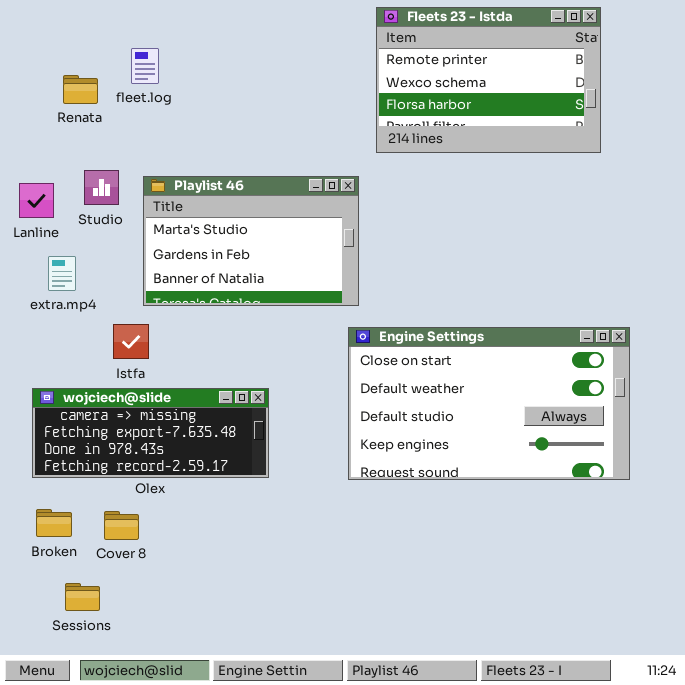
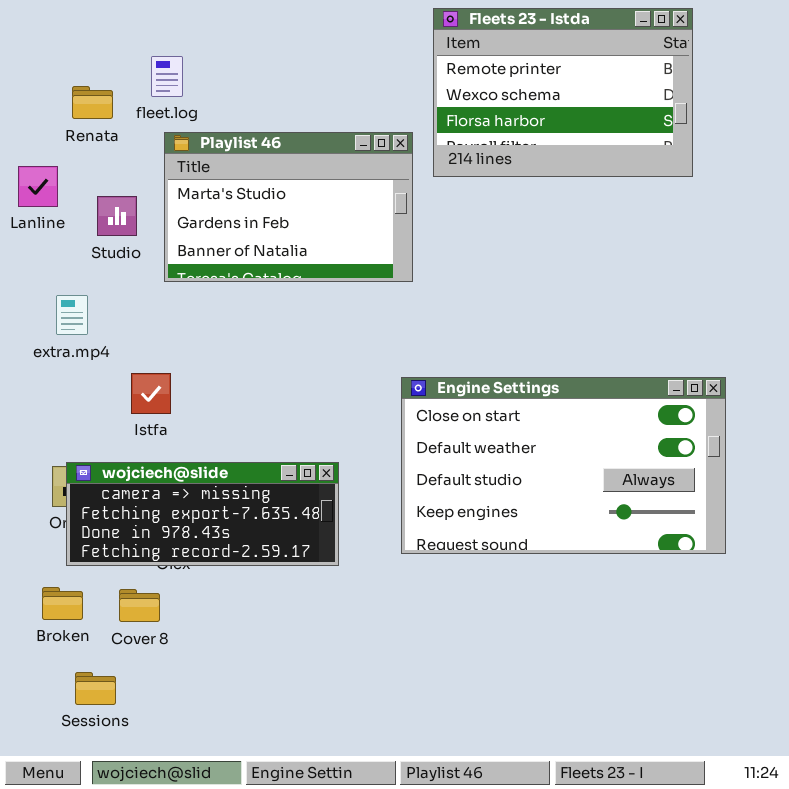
Playlist 46: [143,176,359,306] -> [164,132,413,282], moved
Lanline: [19,183,54,218] -> [18,166,58,207], moved
wojciech@slide: [32,388,269,478] -> [66,462,339,566], moved

